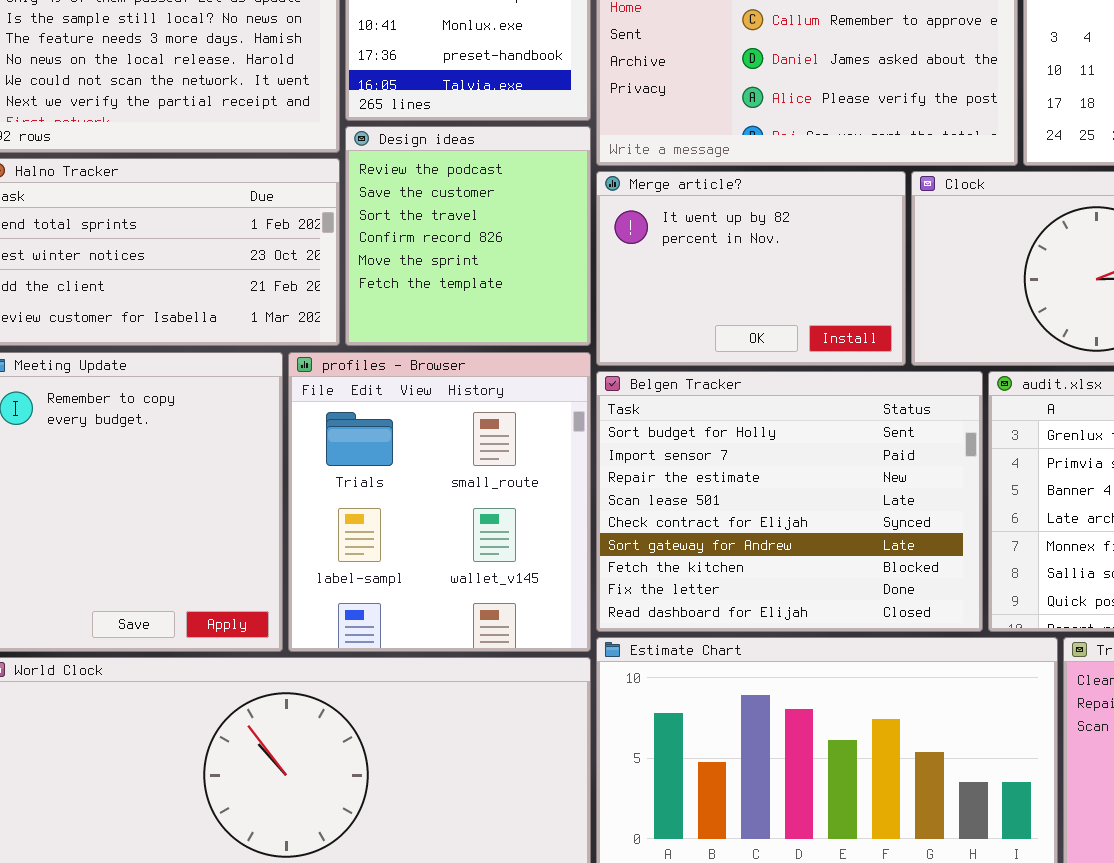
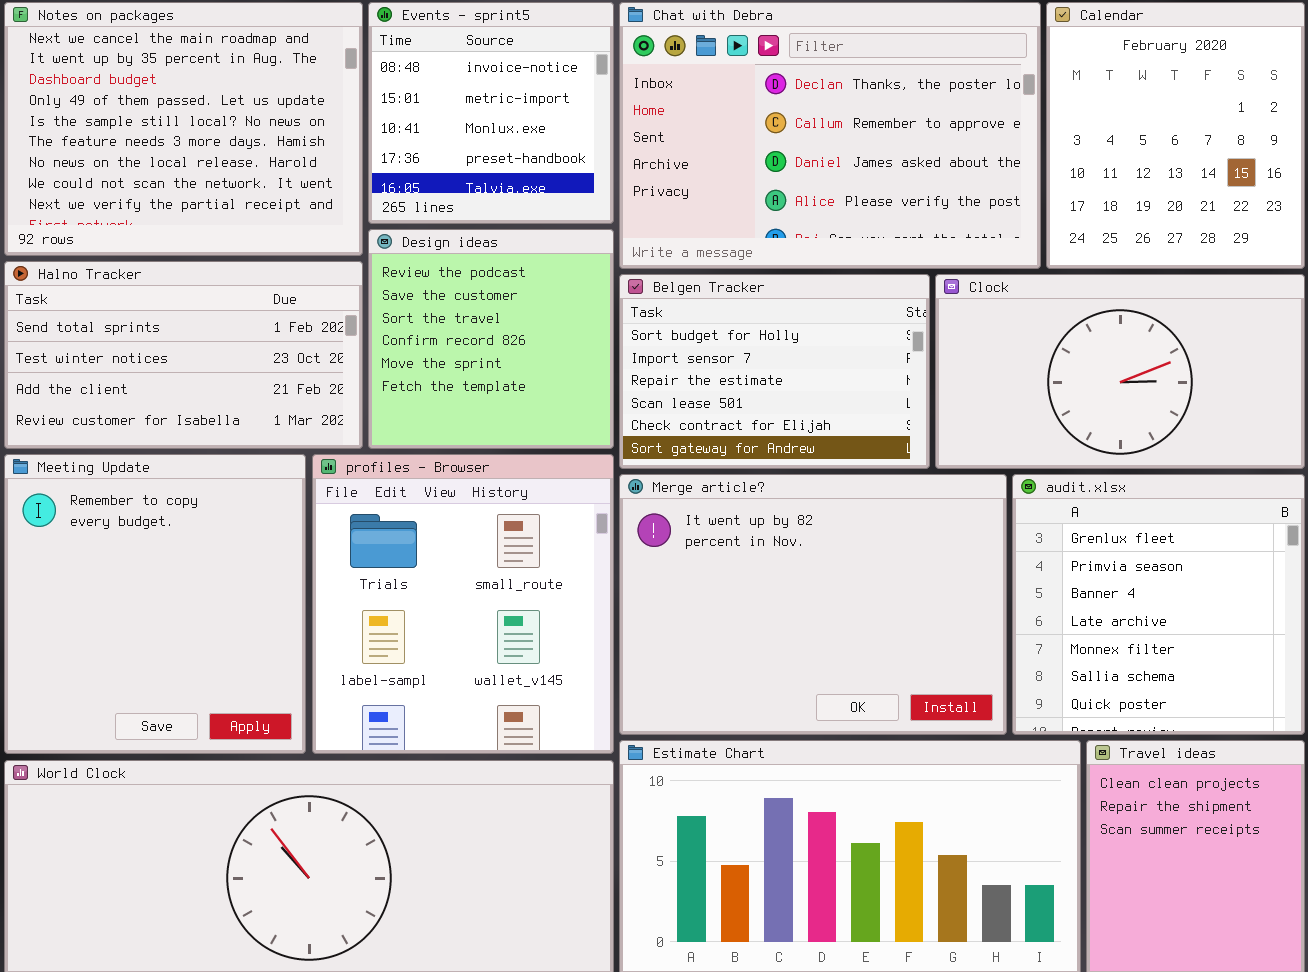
Merge article?: [596,171,906,366] -> [619,474,1007,735], moved, resized
Belgen Tracker: [596,371,983,632] -> [619,274,930,469], moved, resized

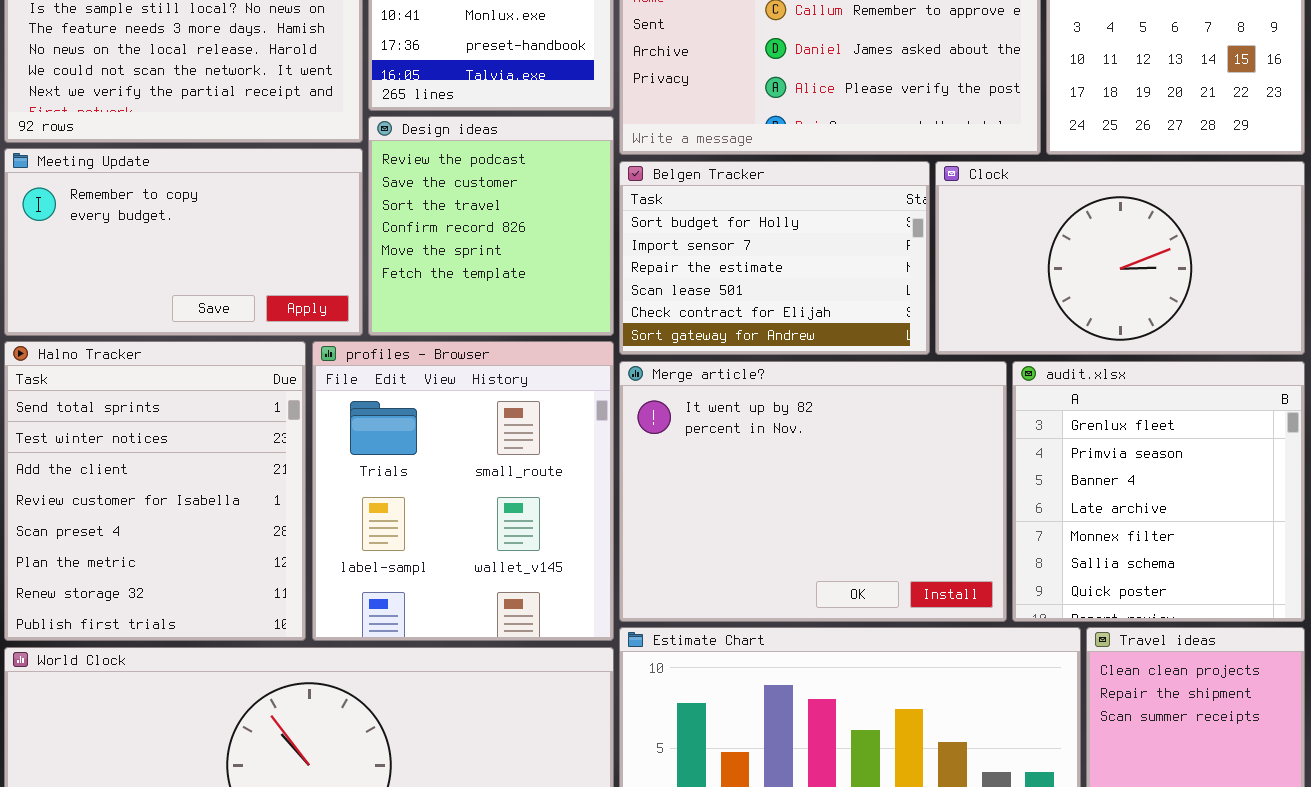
Halno Tracker: [4,261,363,449] -> [4,341,306,641], moved, resized
Meeting Update: [4,454,306,754] -> [4,148,363,336], moved, resized

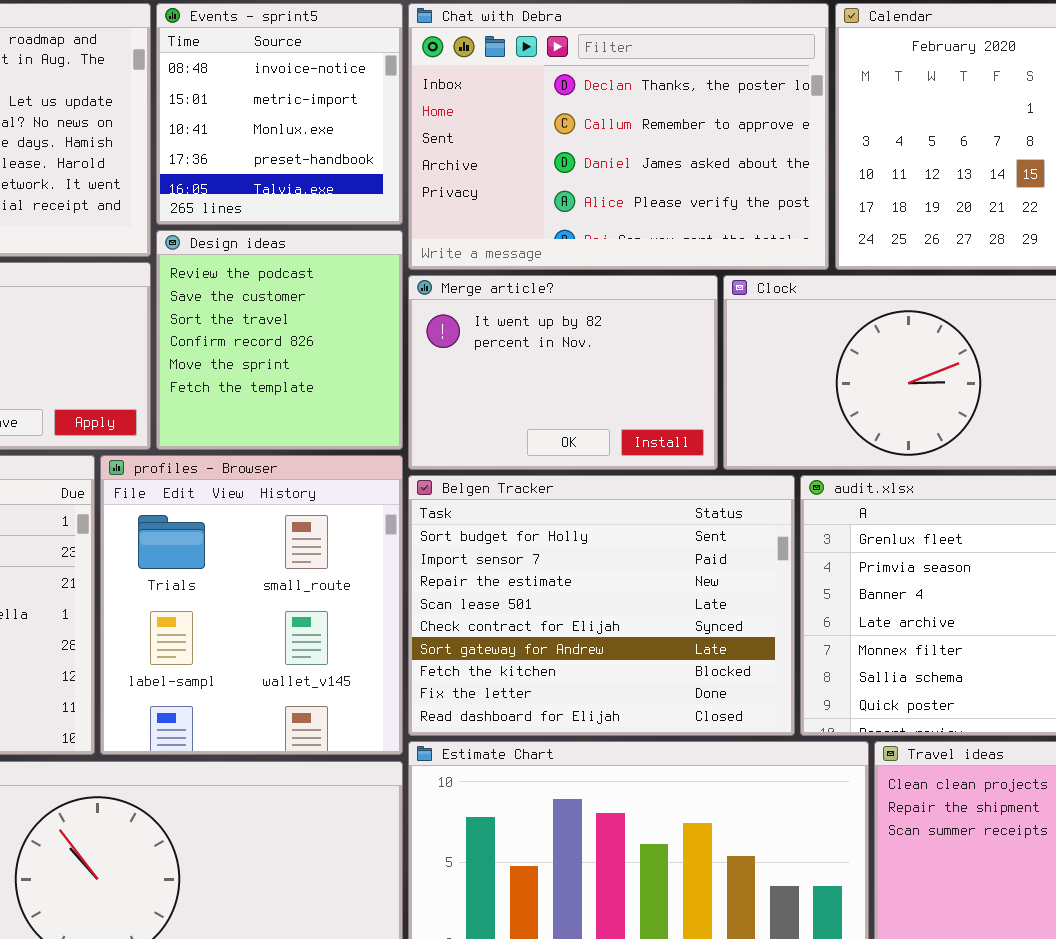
Belgen Tracker: [619,161,930,355] -> [408,475,795,736], moved, resized
Merge article?: [619,361,1007,622] -> [408,275,718,470], moved, resized

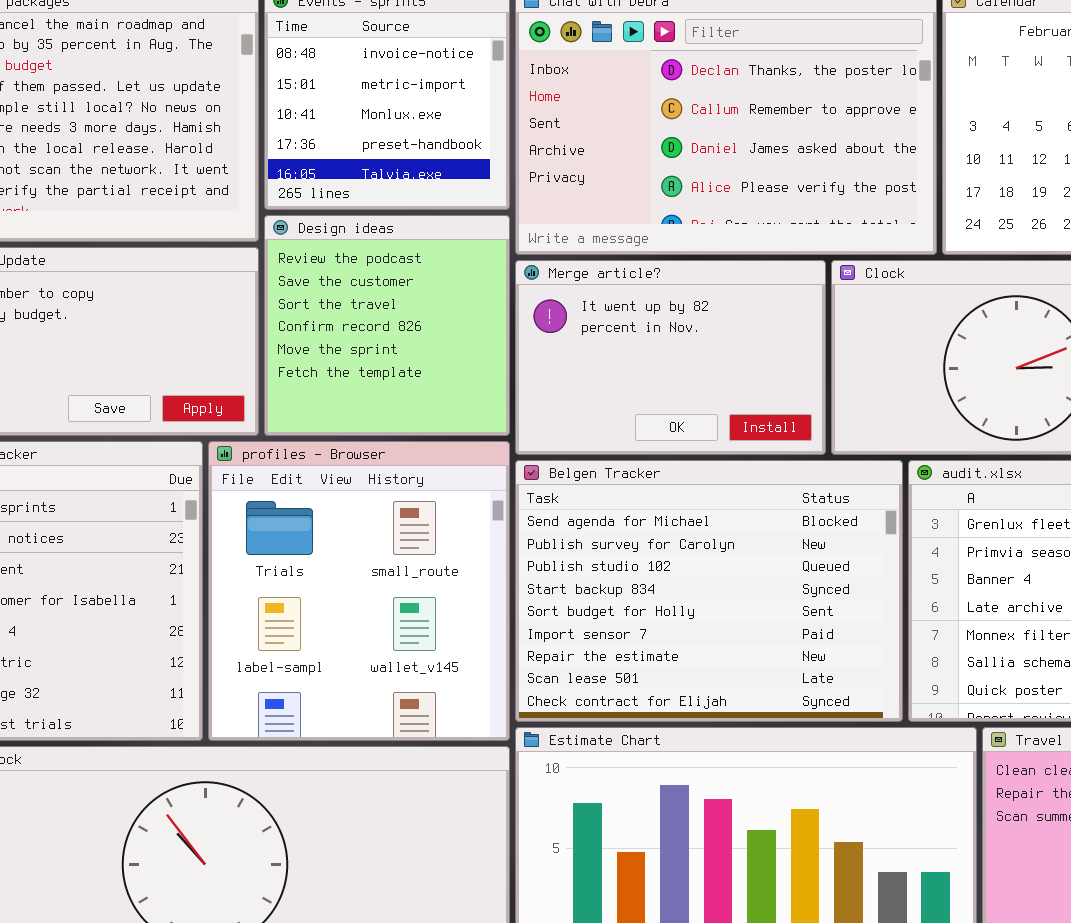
Belgen Tracker: [408,475,795,736] -> [515,460,903,722], scrolled up 4 rows

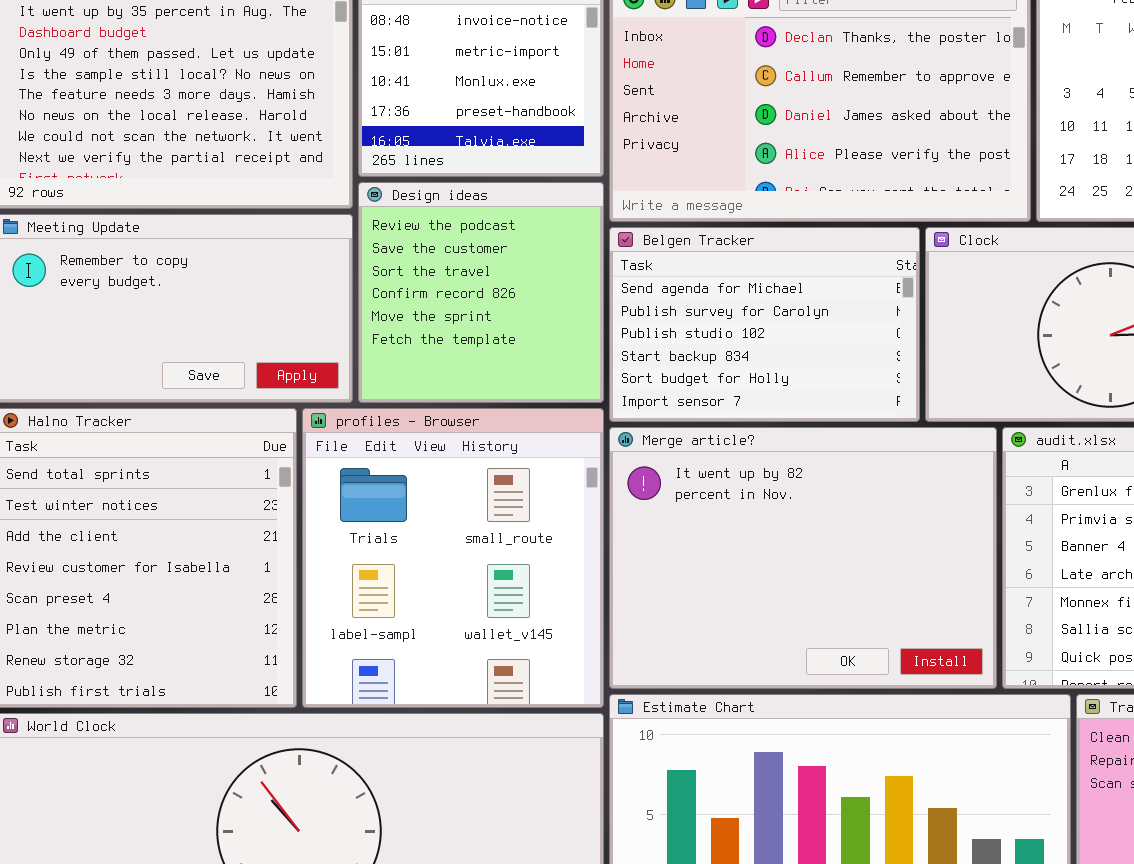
Merge article?: [515,260,826,455] -> [609,427,997,689], moved, resized
Belgen Tracker: [515,460,903,722] -> [609,227,920,422], moved, resized

